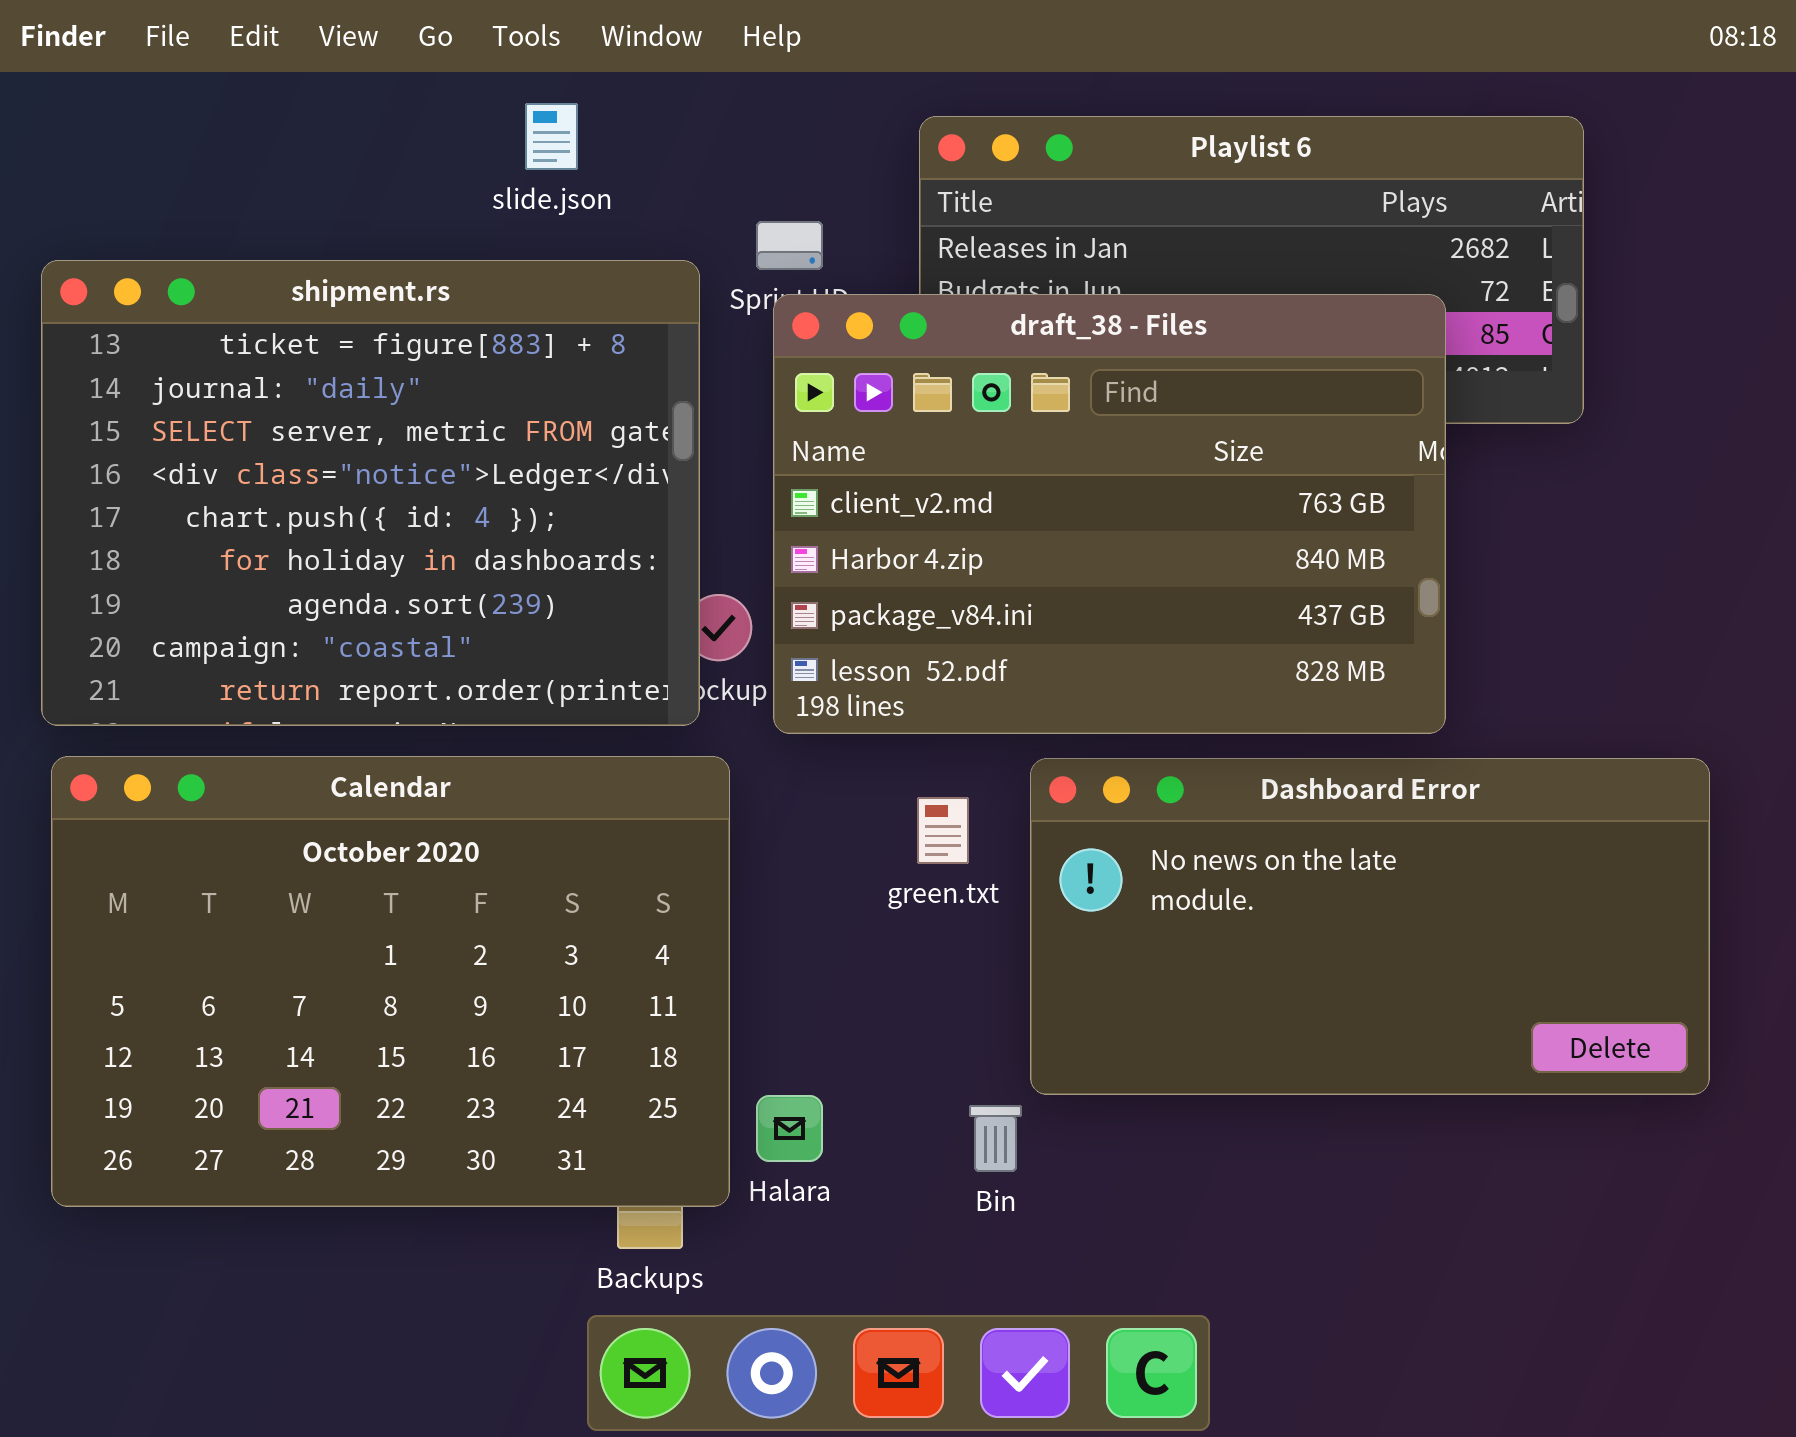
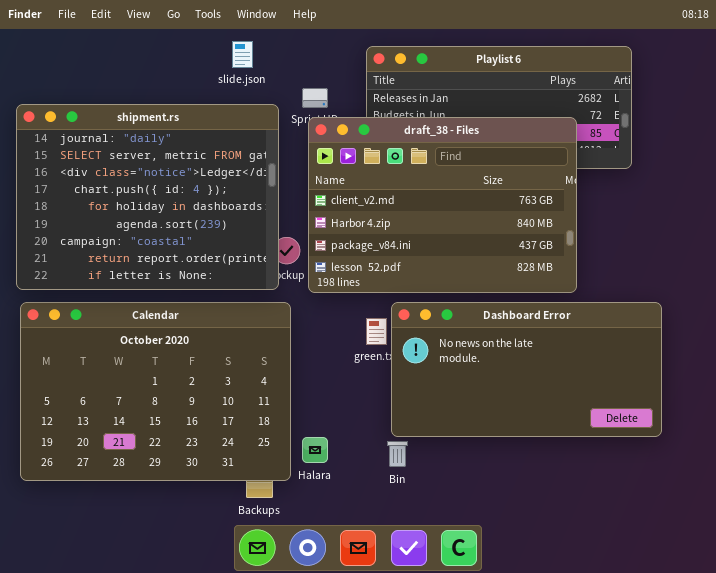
slide.json: [525,103,578,170] -> [232,41,253,68], moved
shipment.rs: [41,260,700,726] -> [16,104,279,290], scrolled down 1 row
Dashboard Error: [1030,758,1710,1095] -> [391,302,662,437], moved

